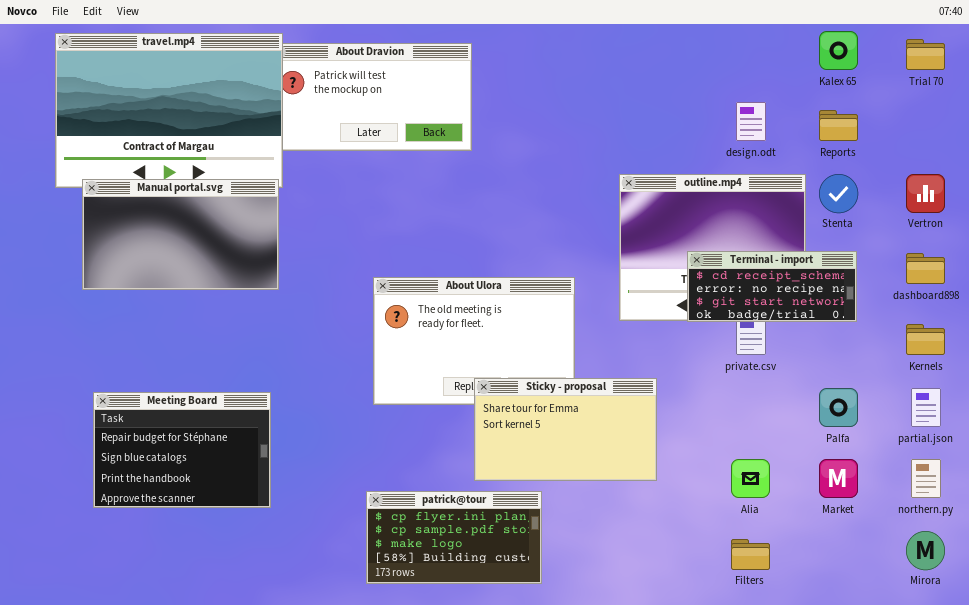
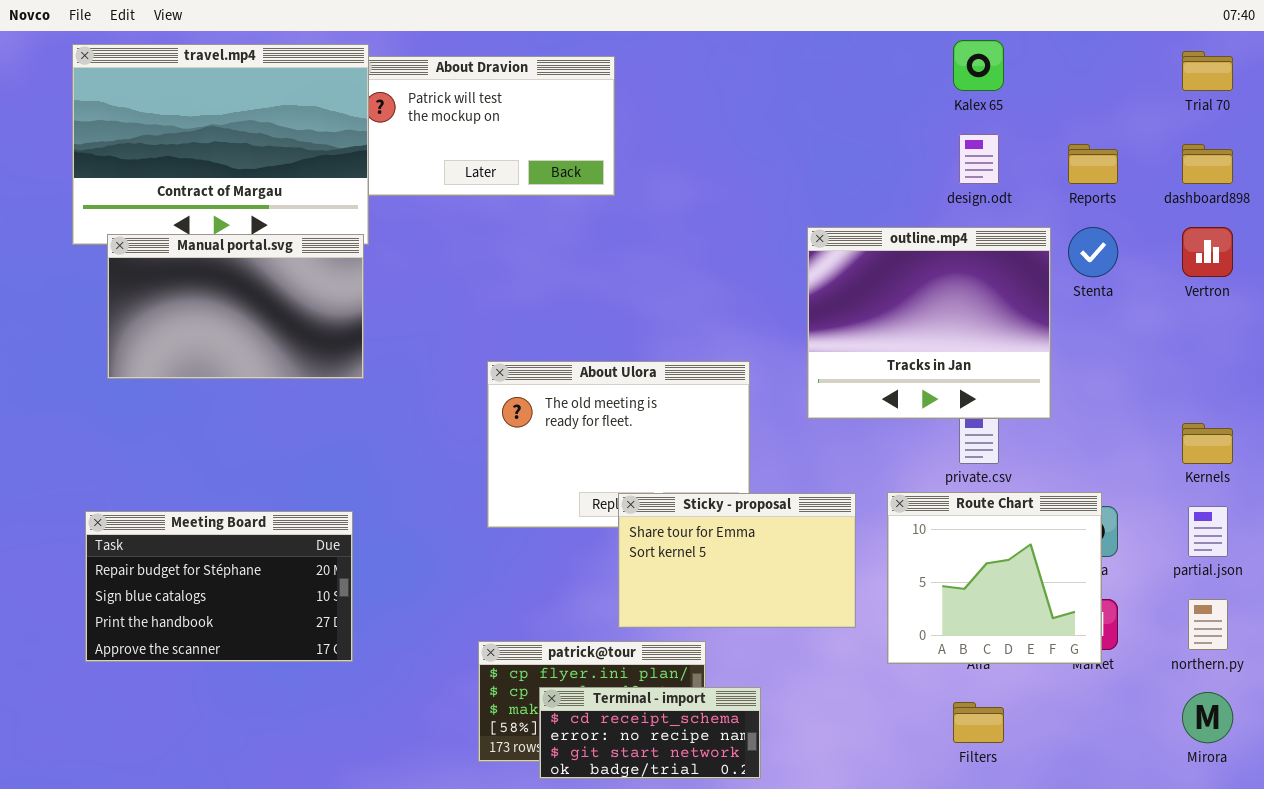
Kalex 65: [819,31,858,70] -> [953,40,1004,91], moved
Terminal - import: [687,251,857,322] -> [539,687,761,779], moved
dashboard898: [906,253,945,284] -> [1182,144,1233,184], moved
Route Chart: none -> [887,492,1102,664], opened
Meeting Board: [93,392,271,508] -> [85,511,353,662], resized

